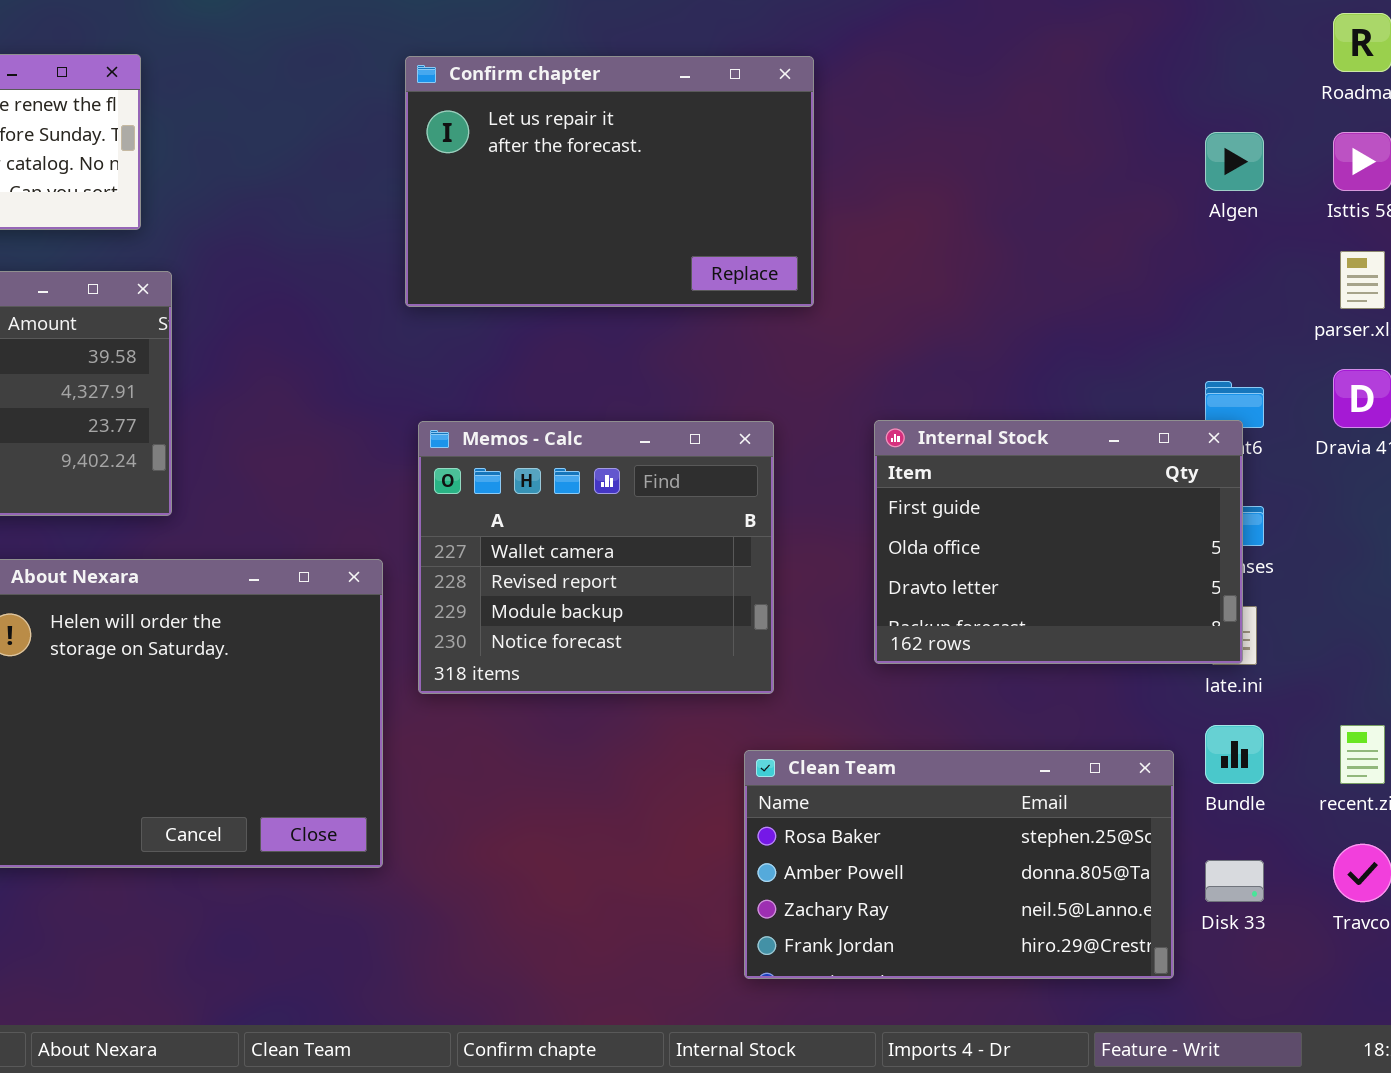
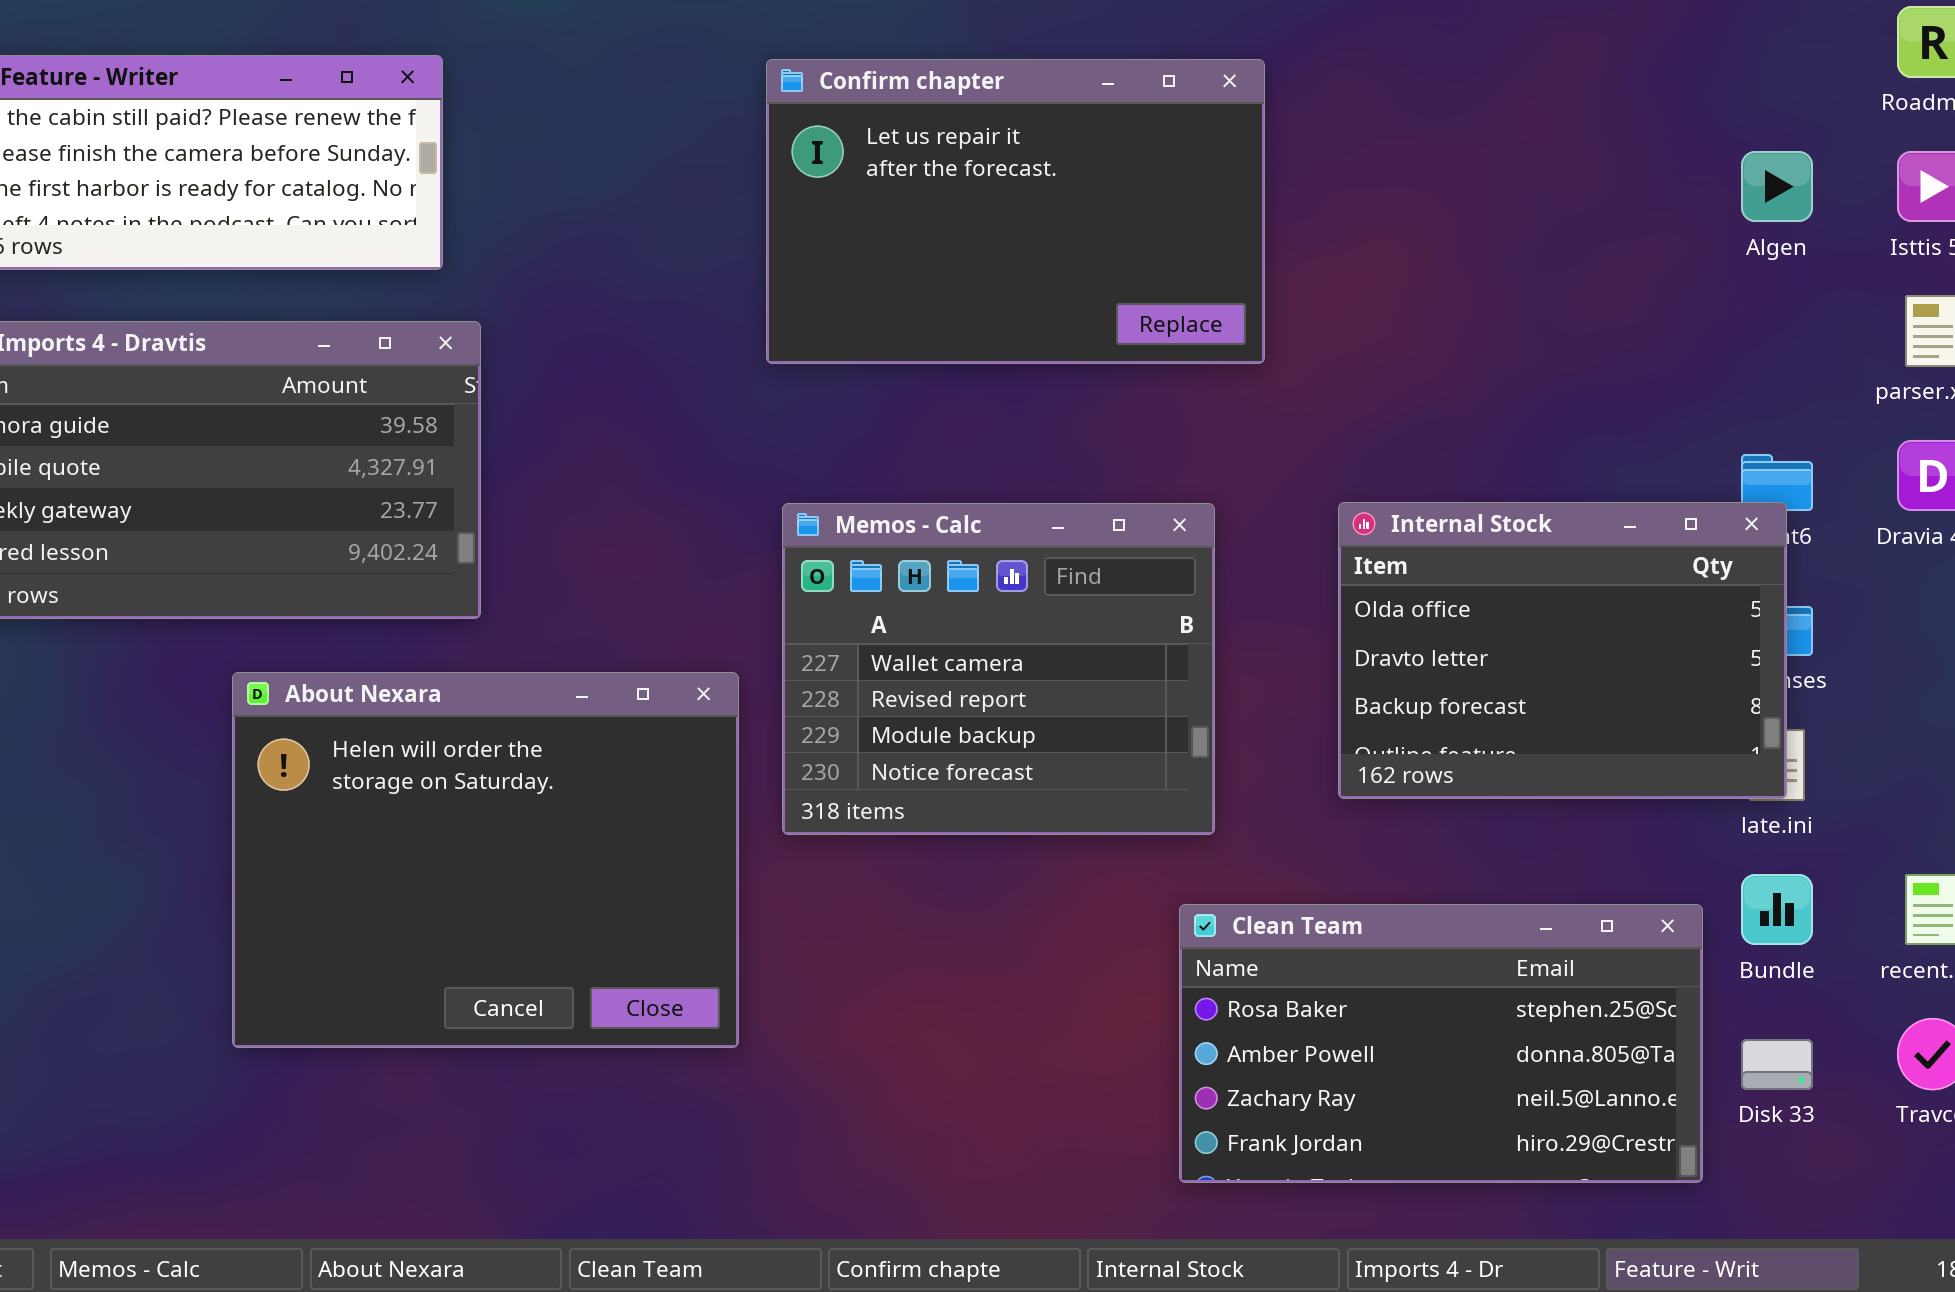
Internal Stock: [874,420,1243,664] -> [1338,502,1787,799], scrolled down 1 row

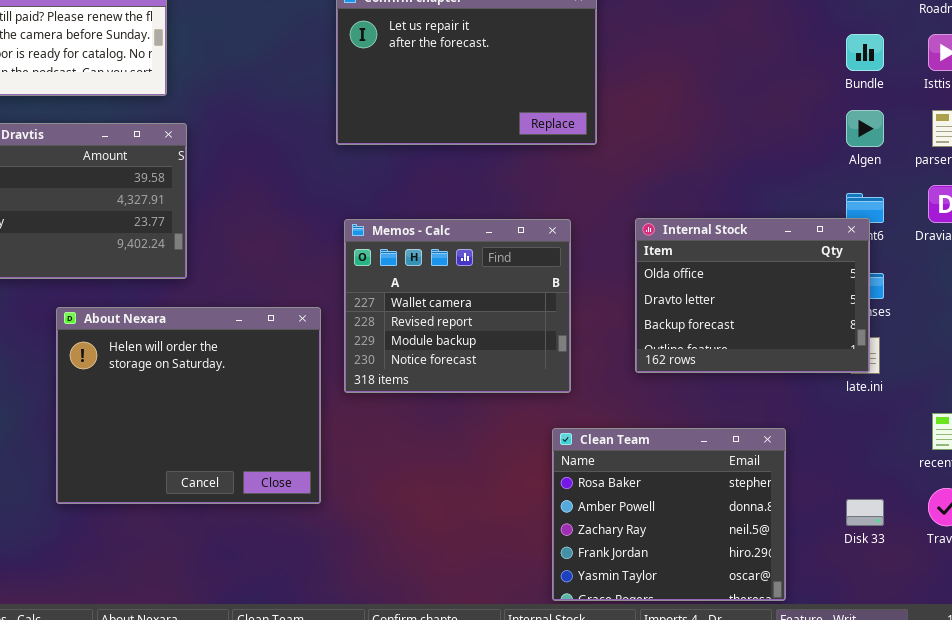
Algen: [1741,151,1813,222] -> [846,110,884,147], moved
Bundle: [1741,874,1813,945] -> [846,34,884,71], moved
Clean Team: [1179,904,1703,1183] -> [552,428,786,601], resized

